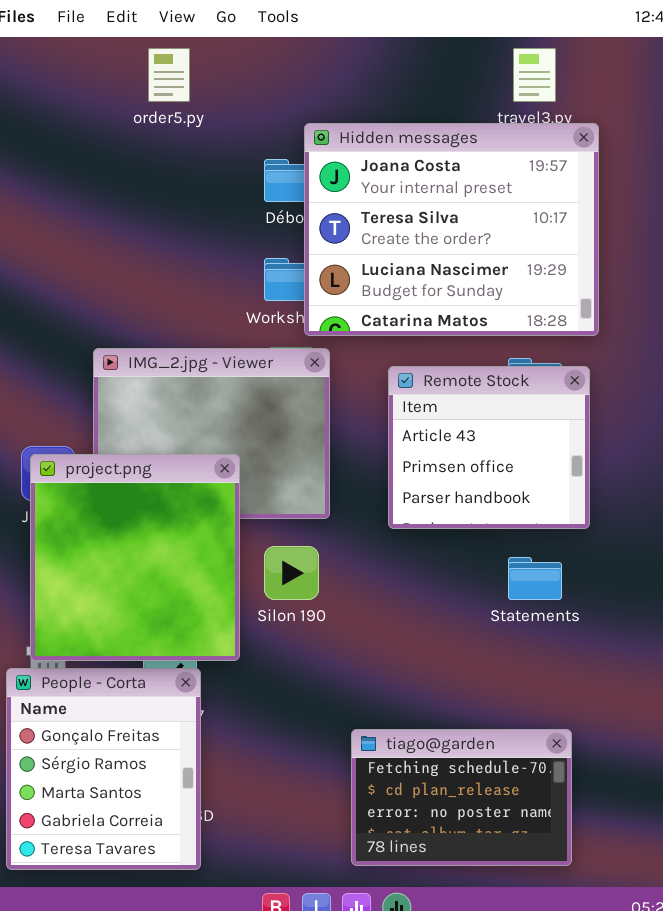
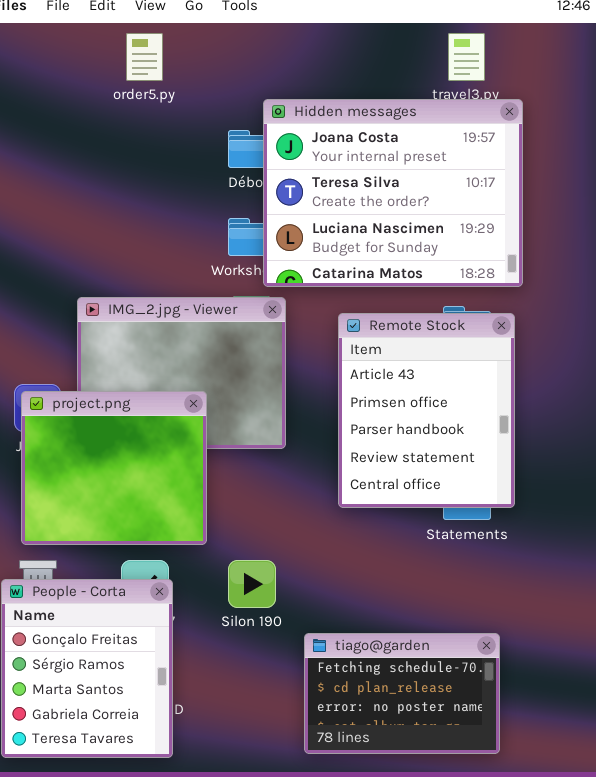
Remote Stock: [388,366,590,529] -> [338,313,515,508], resized
project.png: [30,454,240,661] -> [21,391,207,545], resized
Silon 190: [264,546,319,600] -> [228,560,276,608], moved

